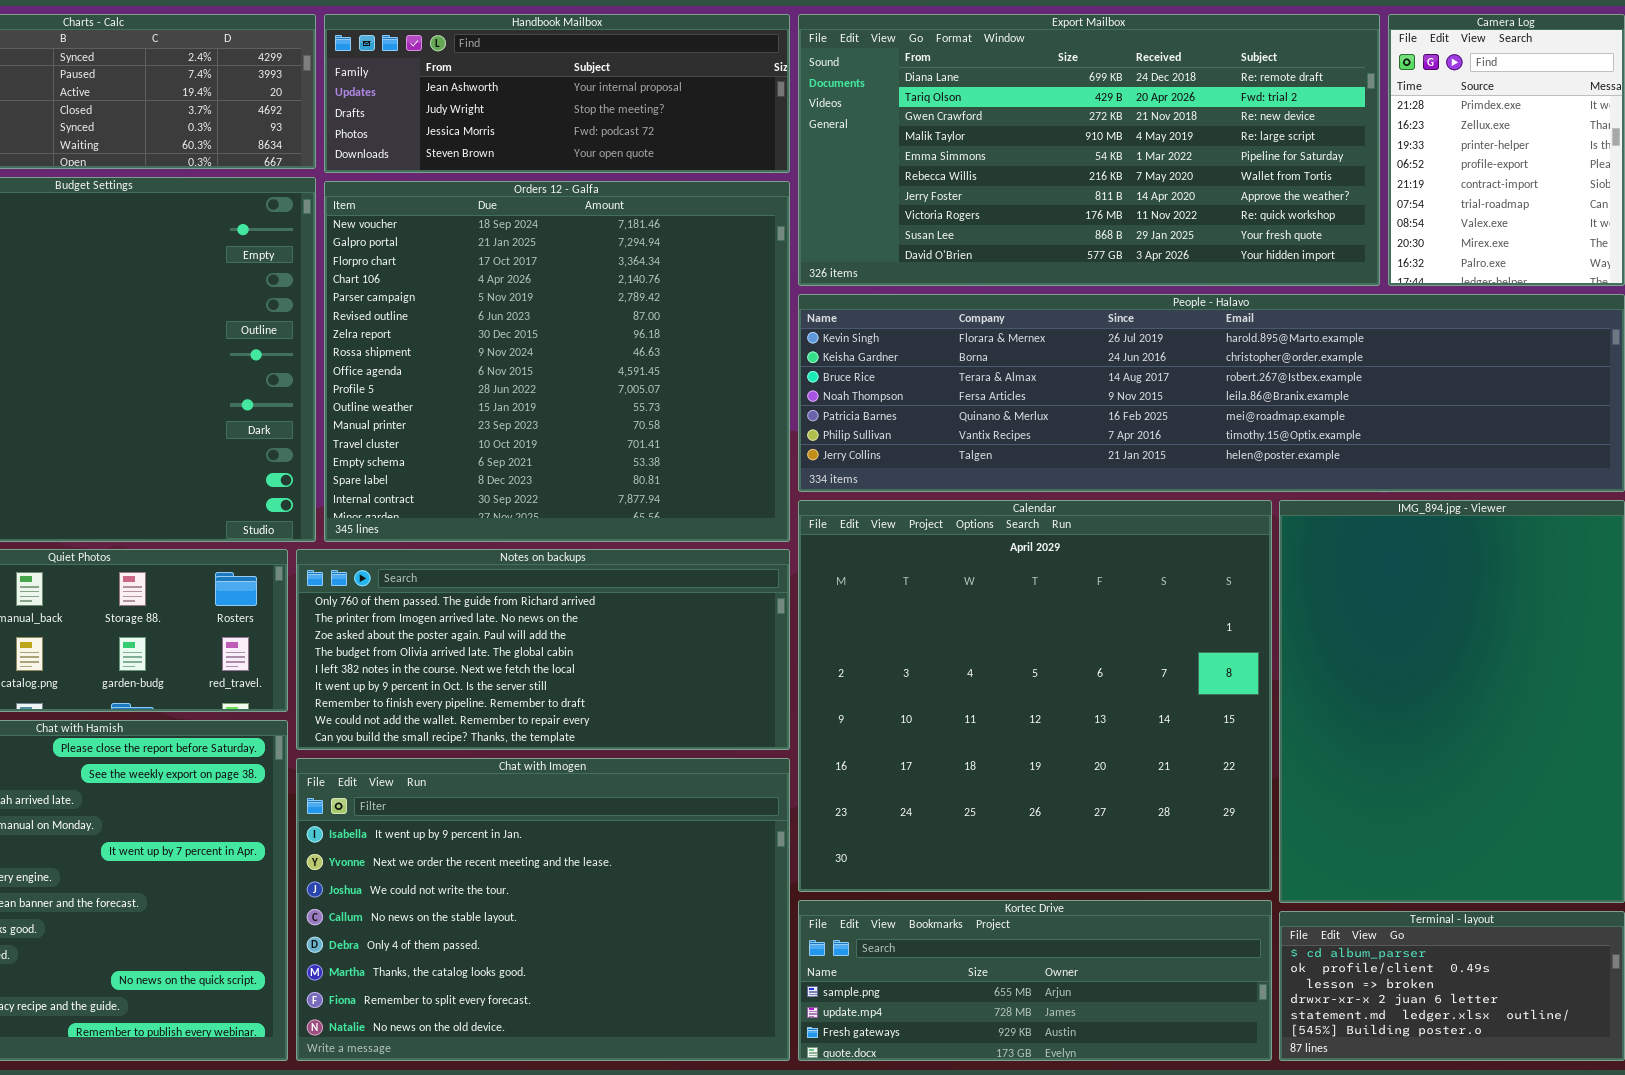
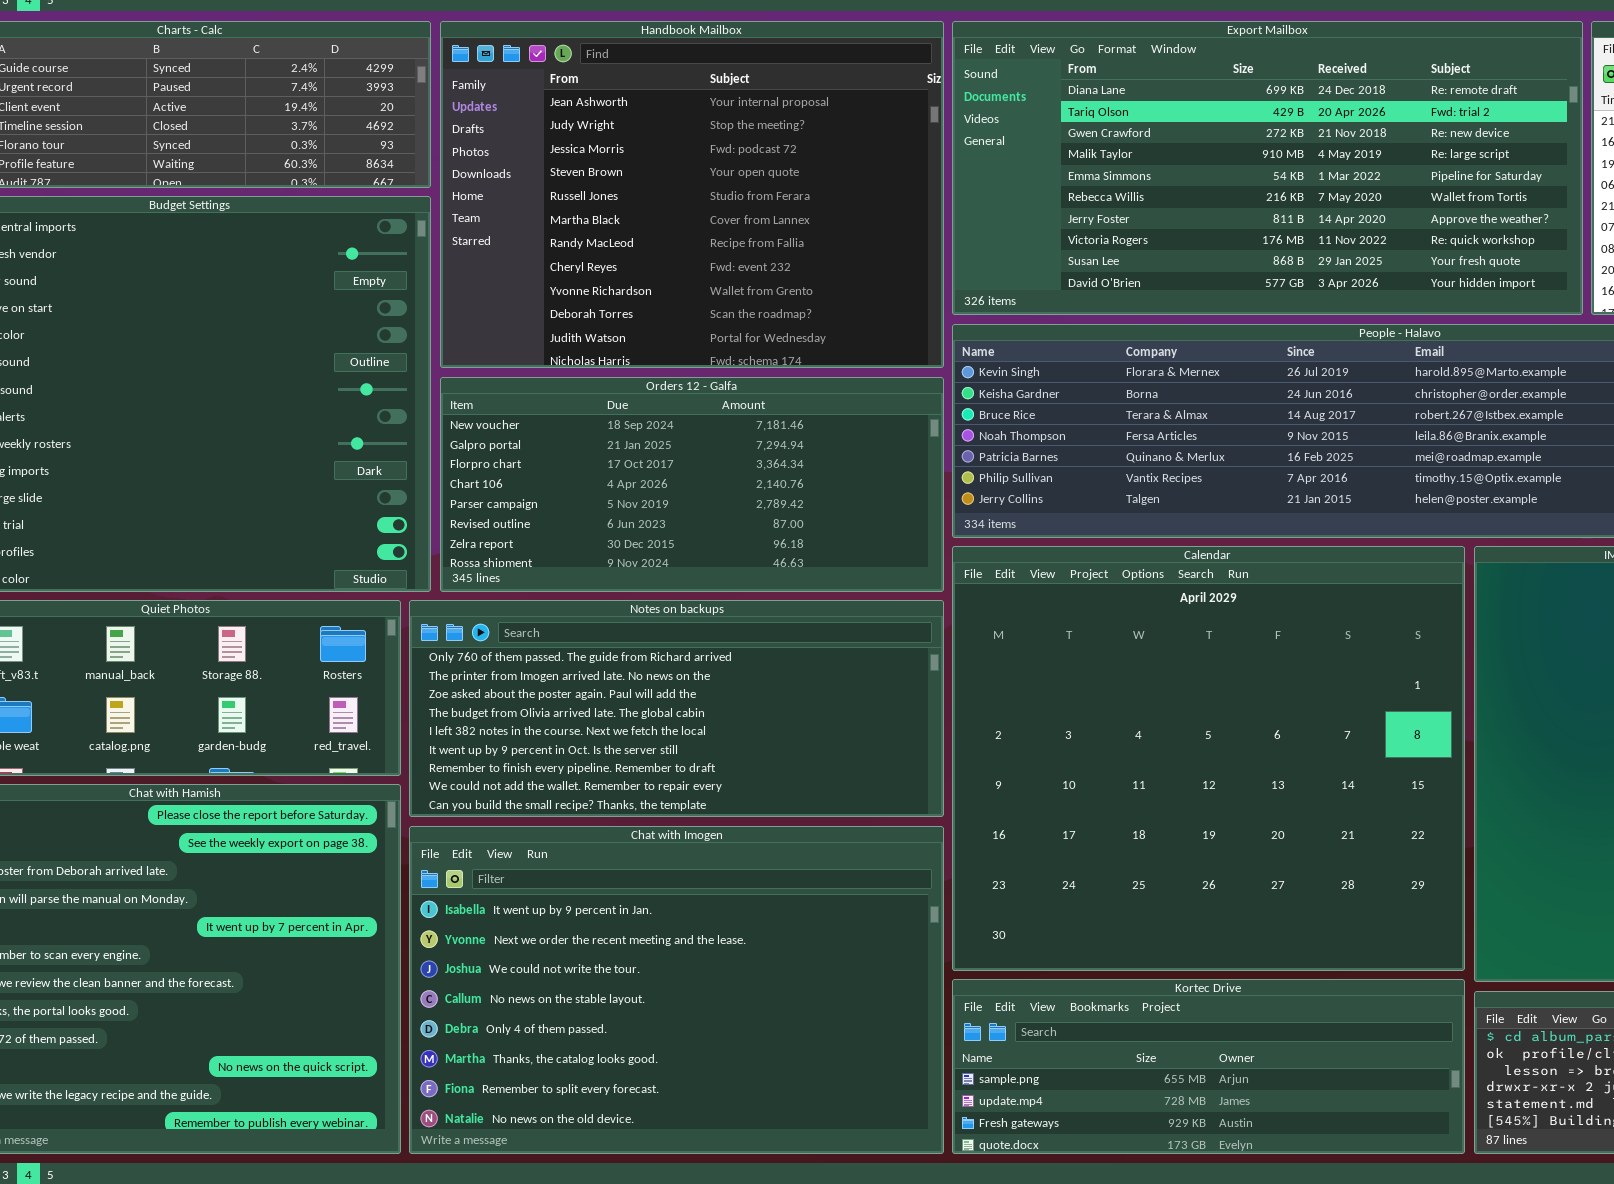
Handbook Mailbox: [324,14,790,173] -> [440,21,944,368], resized
Orders 12 - Galfa: [324,181,790,542] -> [440,377,944,592], resized

